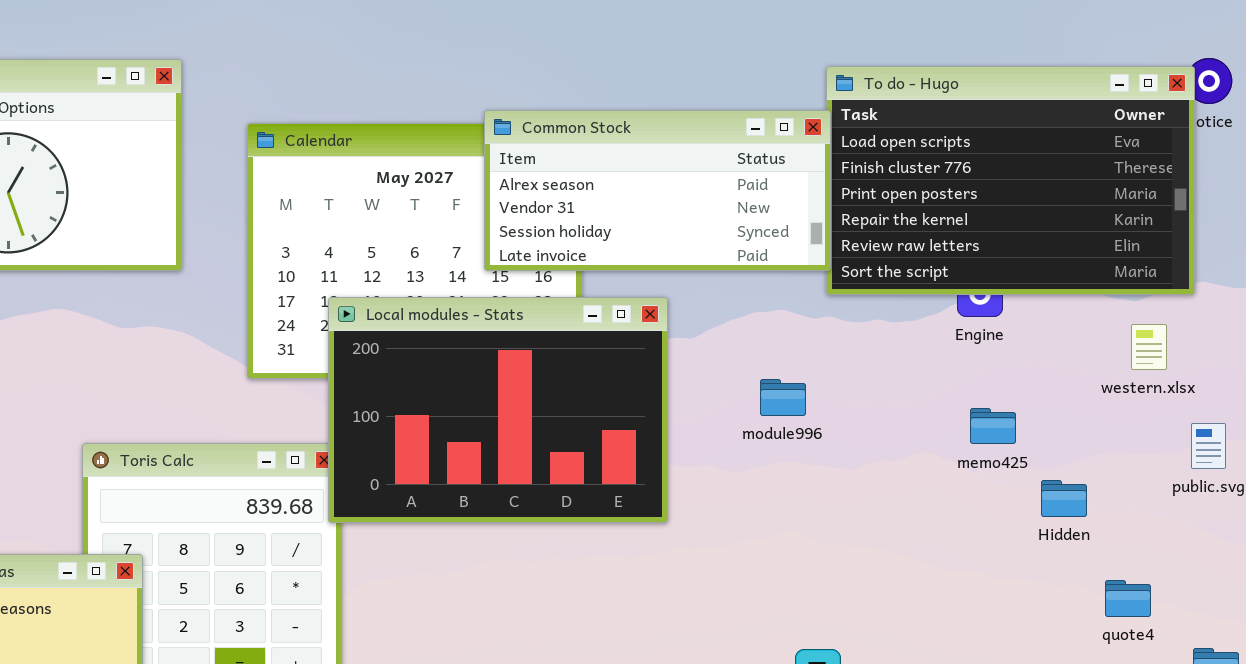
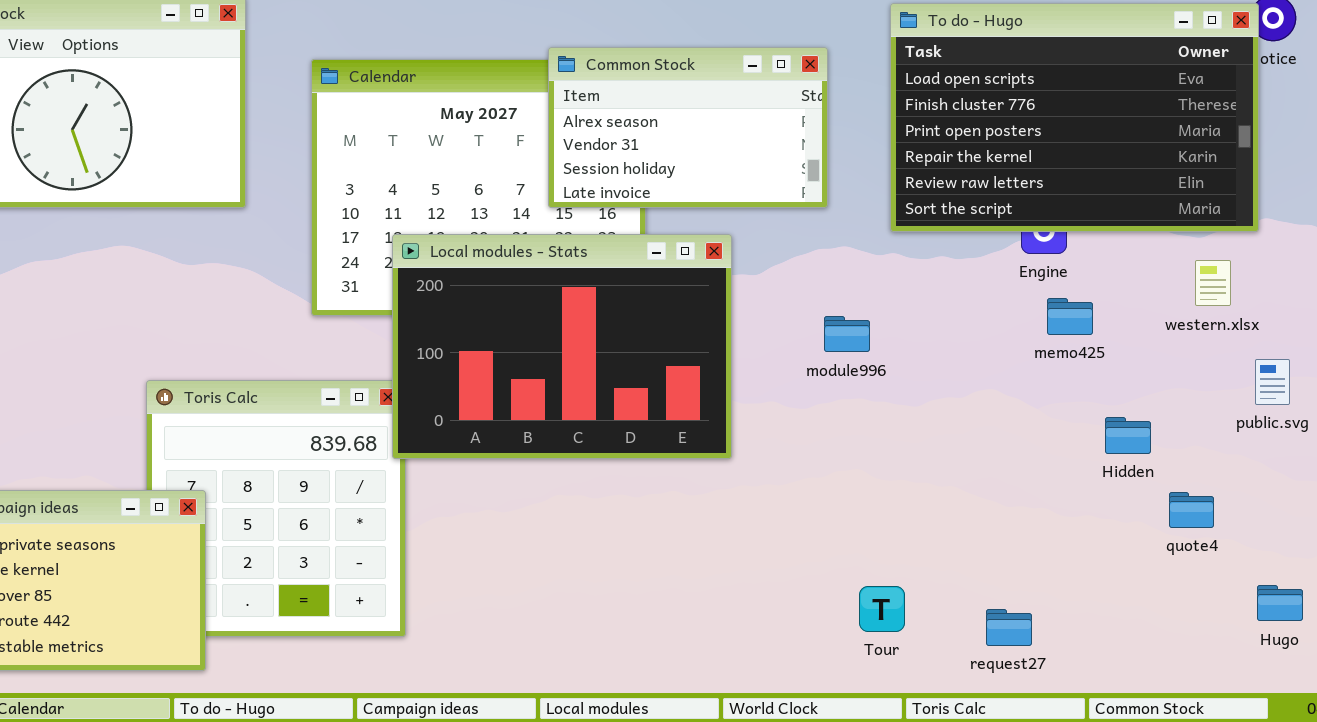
Common Stock: [484,110,831,271] -> [548,47,828,208], resized
memo425: [970,408,1016,444] -> [1047,298,1093,335], moved
quote4: [1105,580,1151,617] -> [1169,492,1214,528], moved

